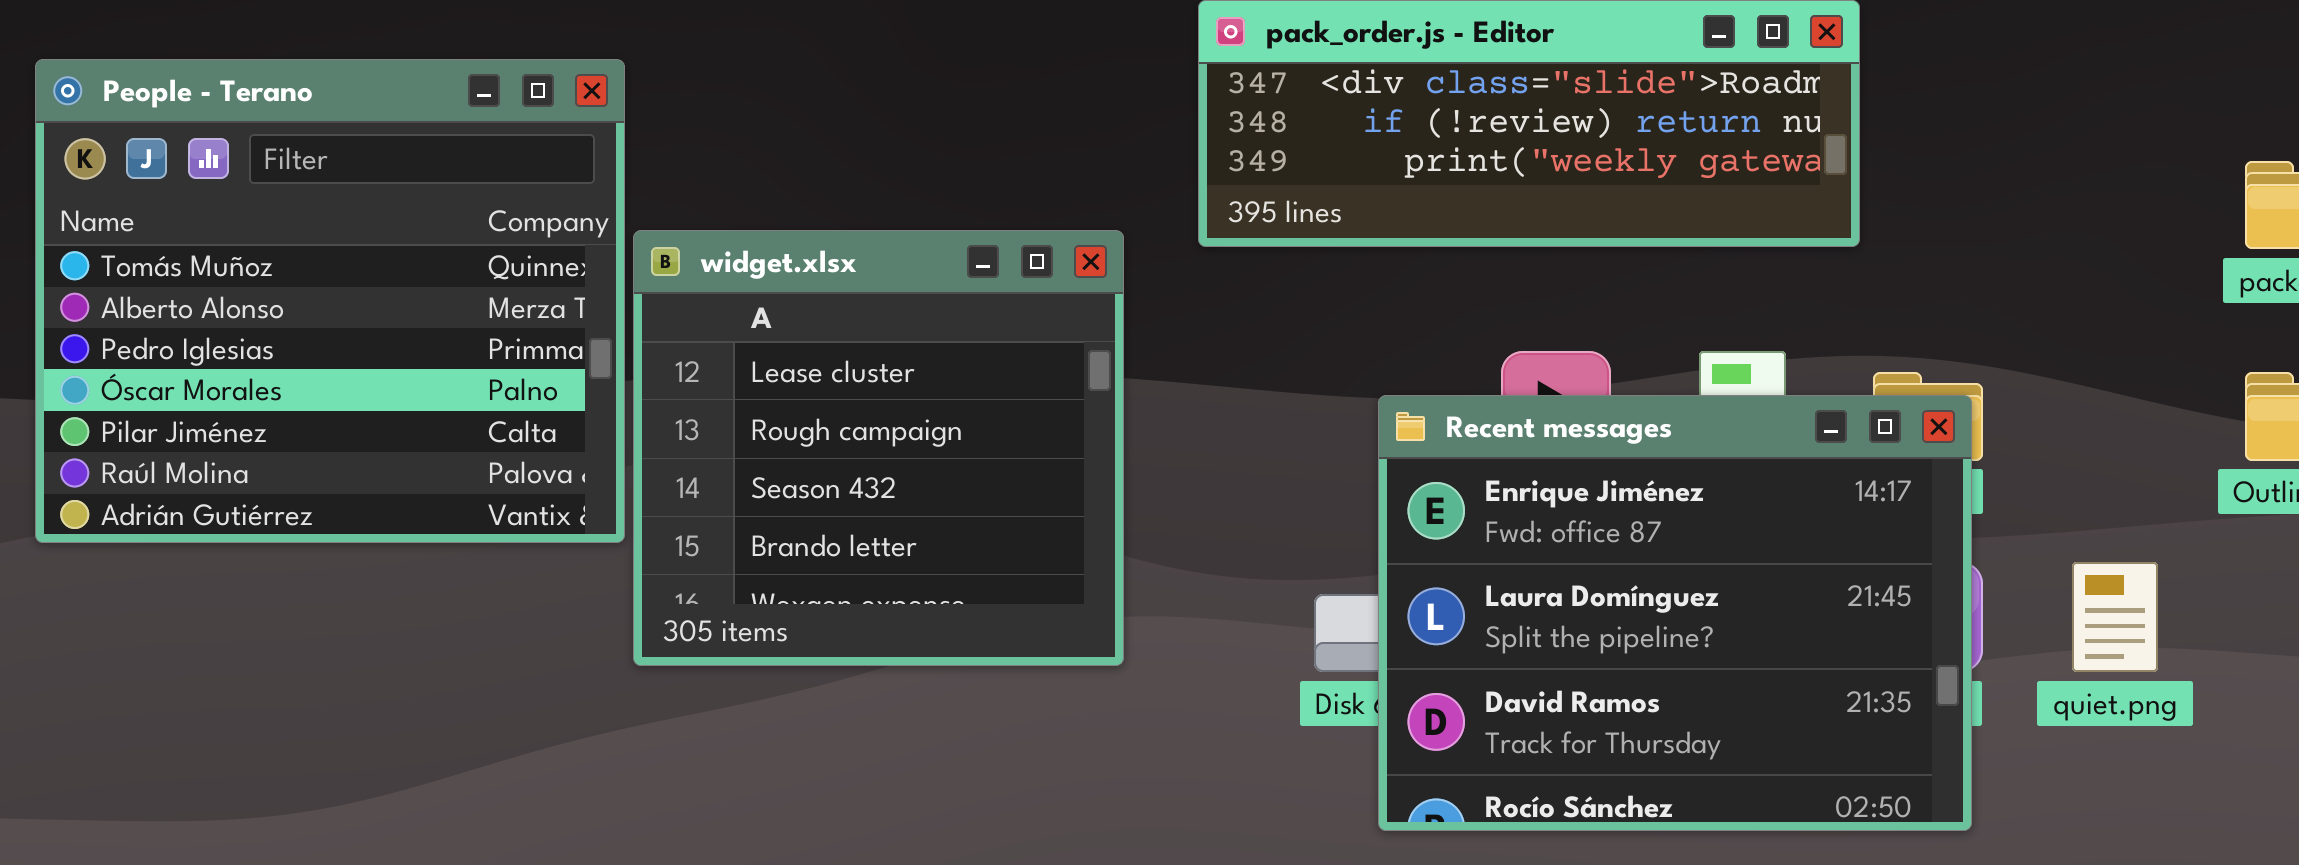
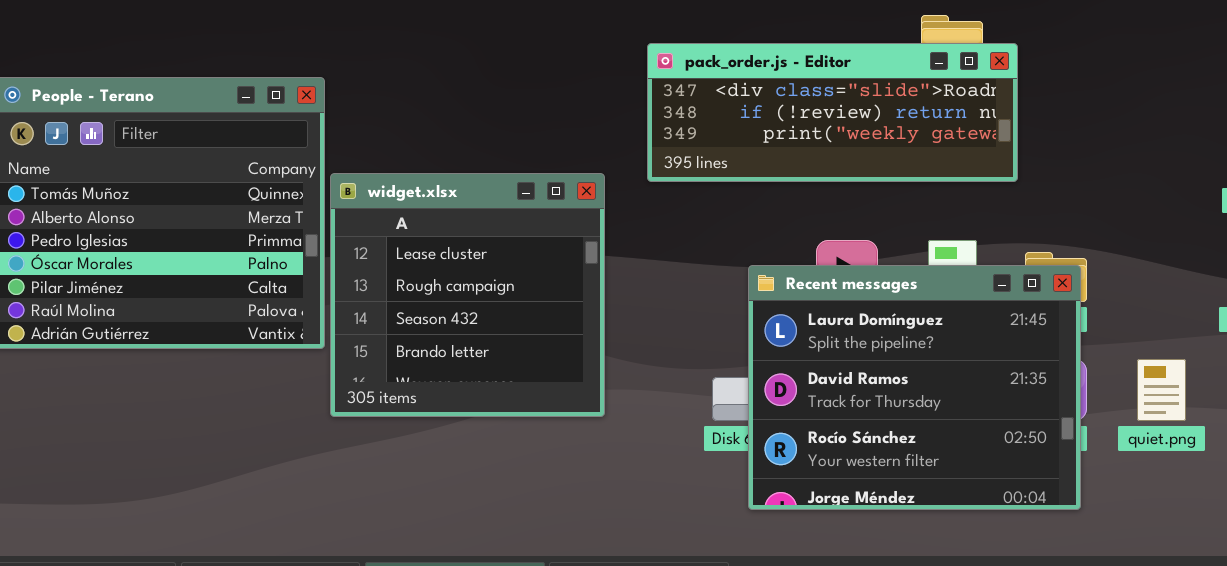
Recent messages: [1378,395,1972,831] -> [748,265,1081,510], scrolled down 1 row

